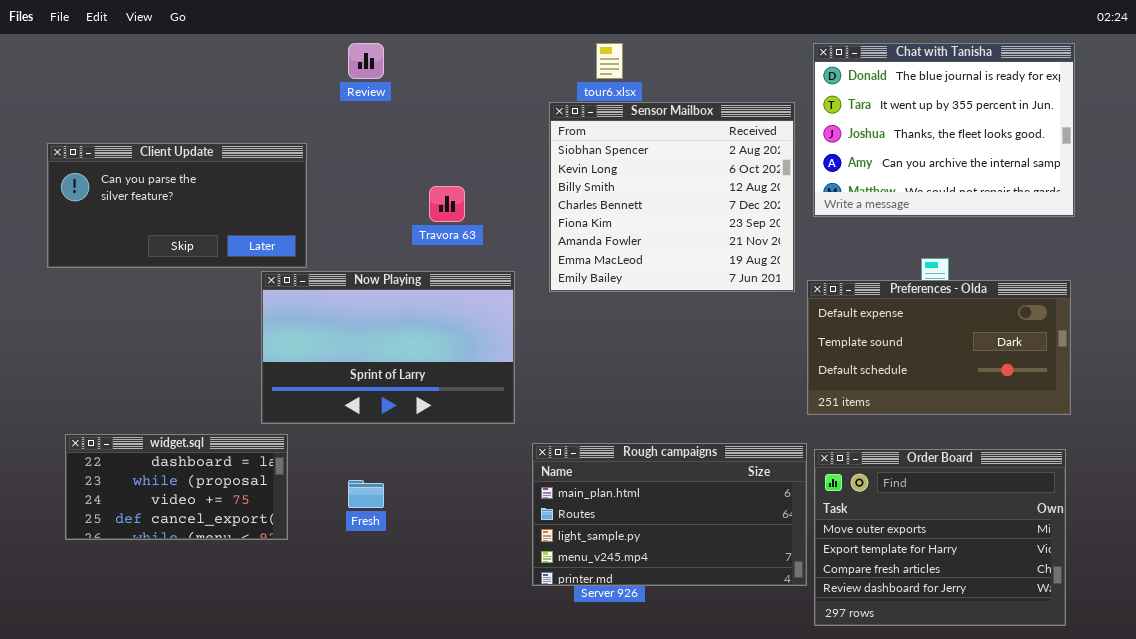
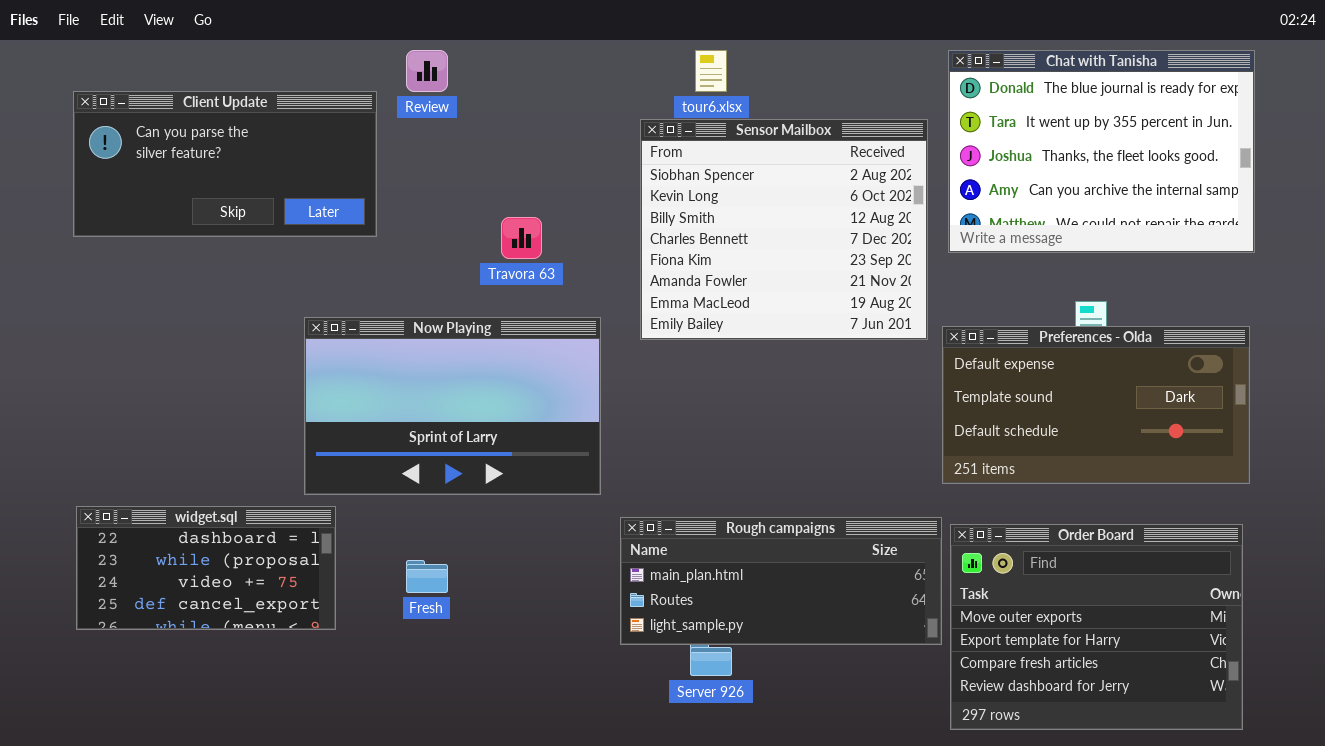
Client Update: [47,143,307,268] -> [73,91,377,237], moved
Rough campaigns: [532,443,807,586] -> [620,517,942,645], resized

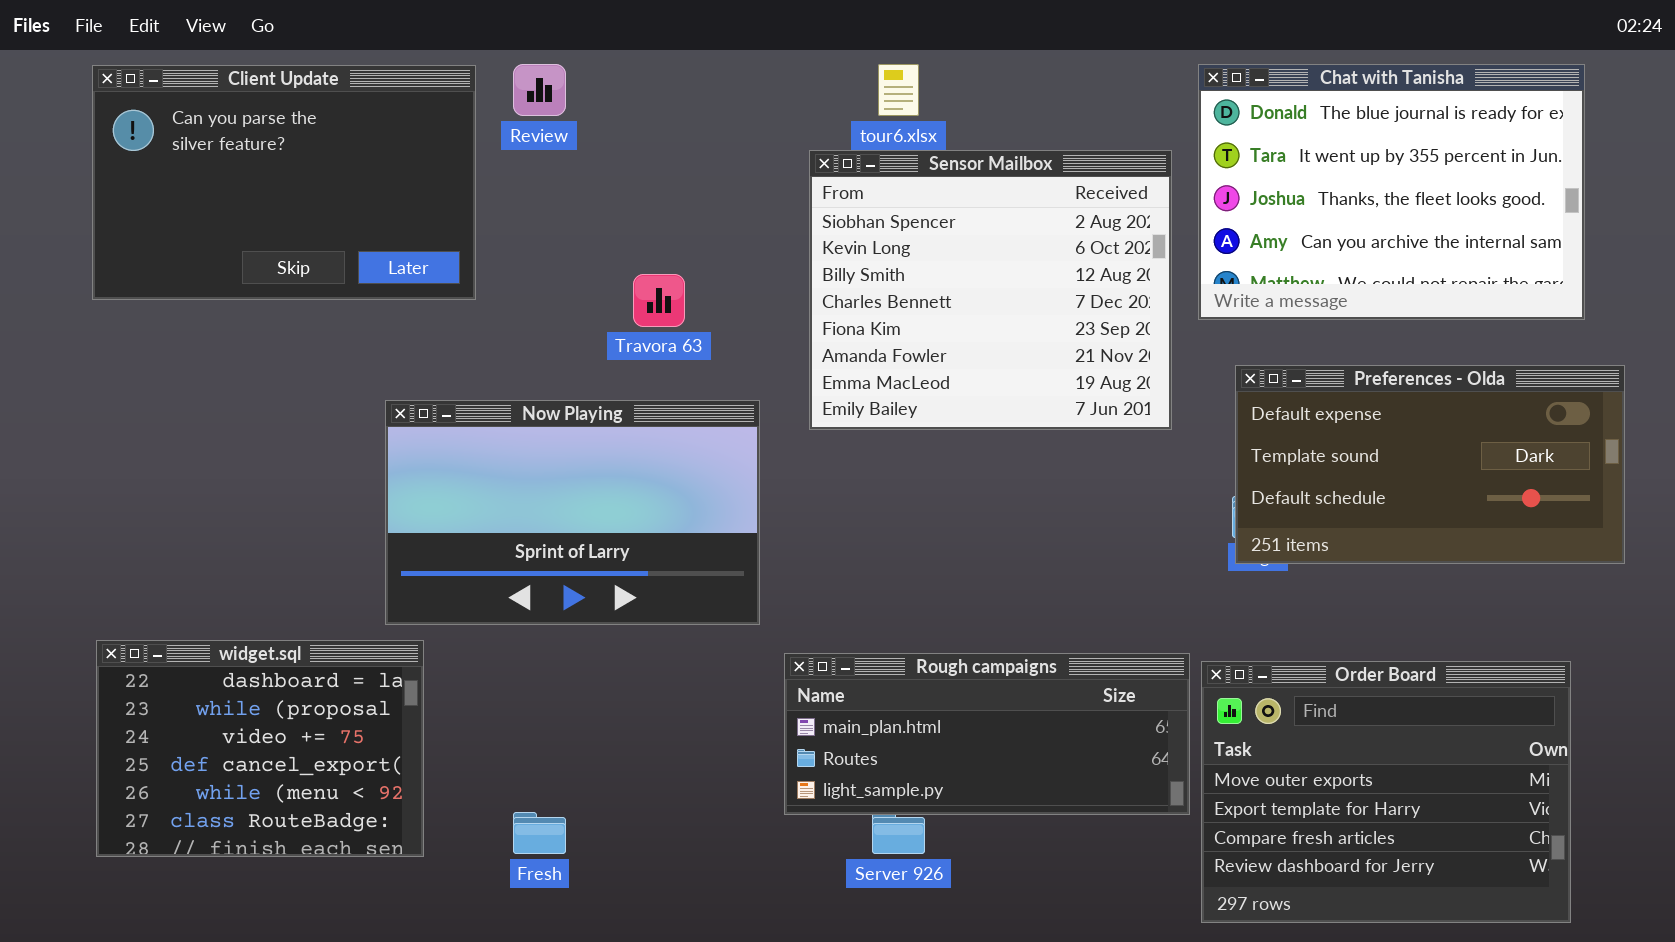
Client Update: [73,91,377,237] -> [92,65,476,300], resized
Preferences - Olda: [942,326,1250,484] -> [1235,365,1625,564], moved
widget.sql: [76,506,336,630] -> [96,640,424,857], resized
Fresh: [406,560,448,593] -> [513,812,566,854], moved

